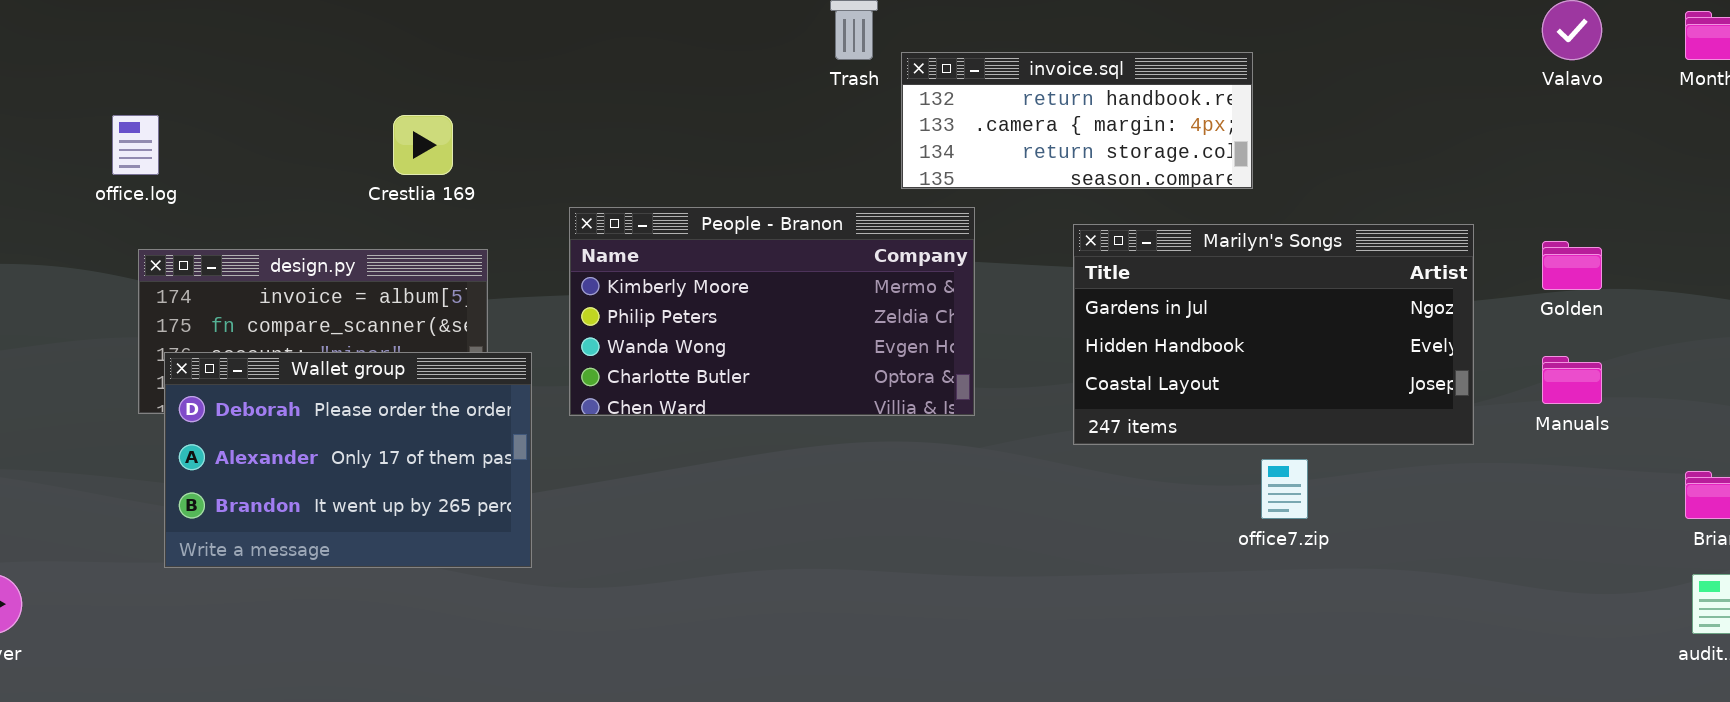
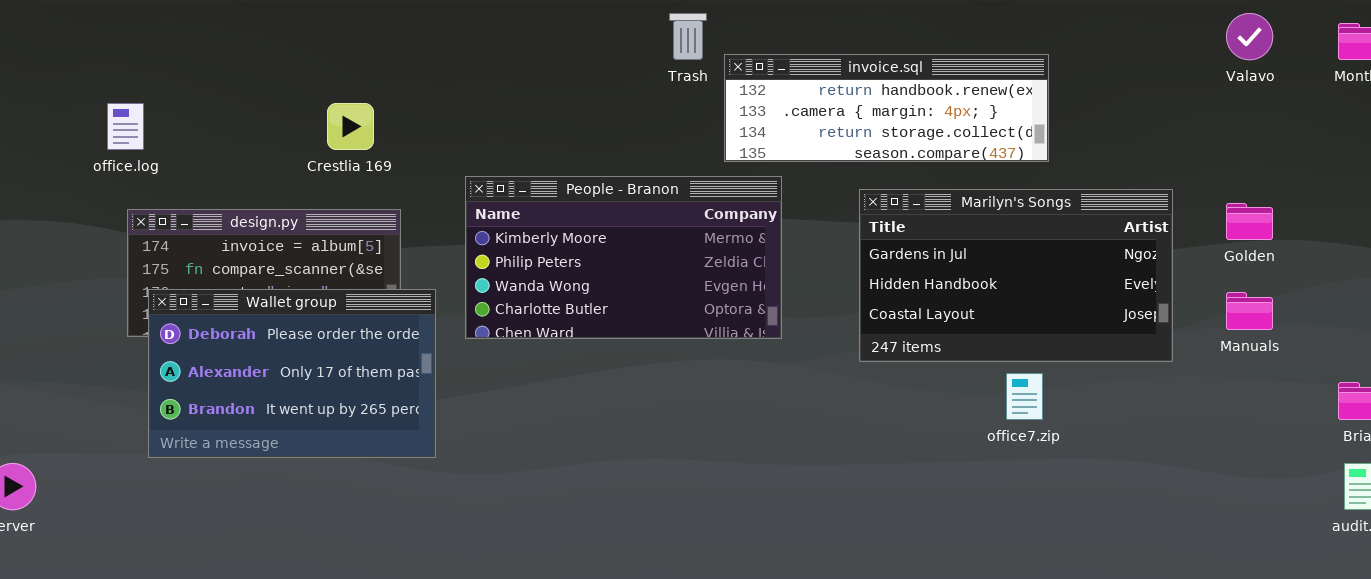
invoice.sql: [901,52,1253,189] -> [724,54,1049,162], resized

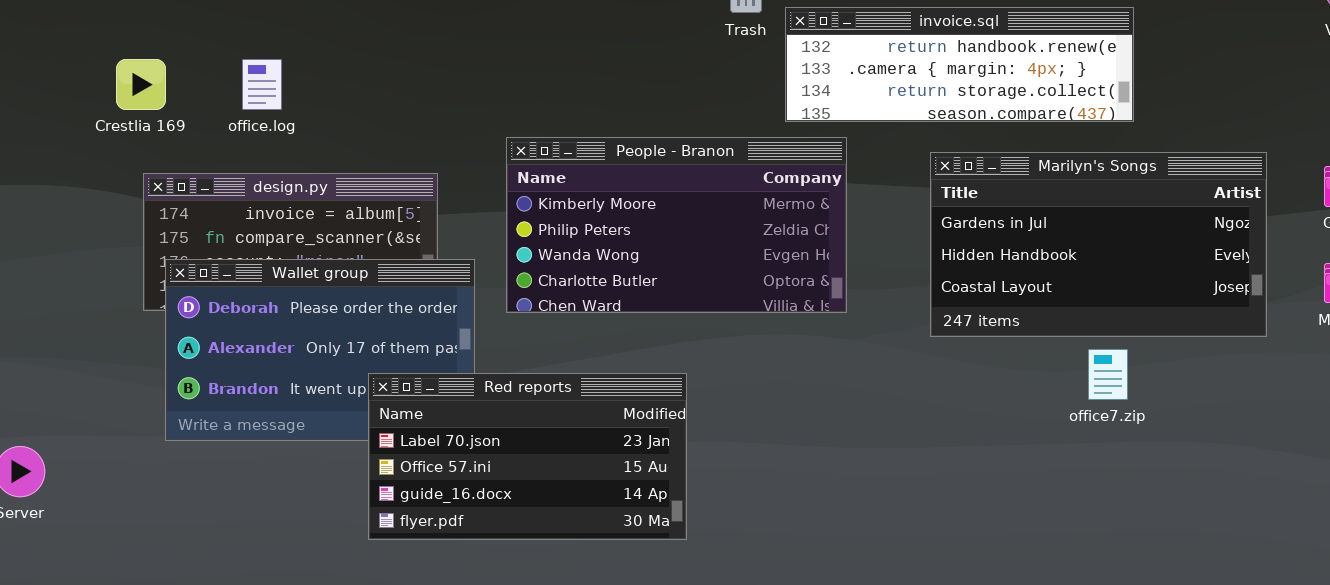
office.log: [107,103,144,150] -> [242,59,282,110], moved
Crestlia 169: [327,103,374,150] -> [116,59,166,110], moved
Red reports: none -> [368,373,687,540], opened

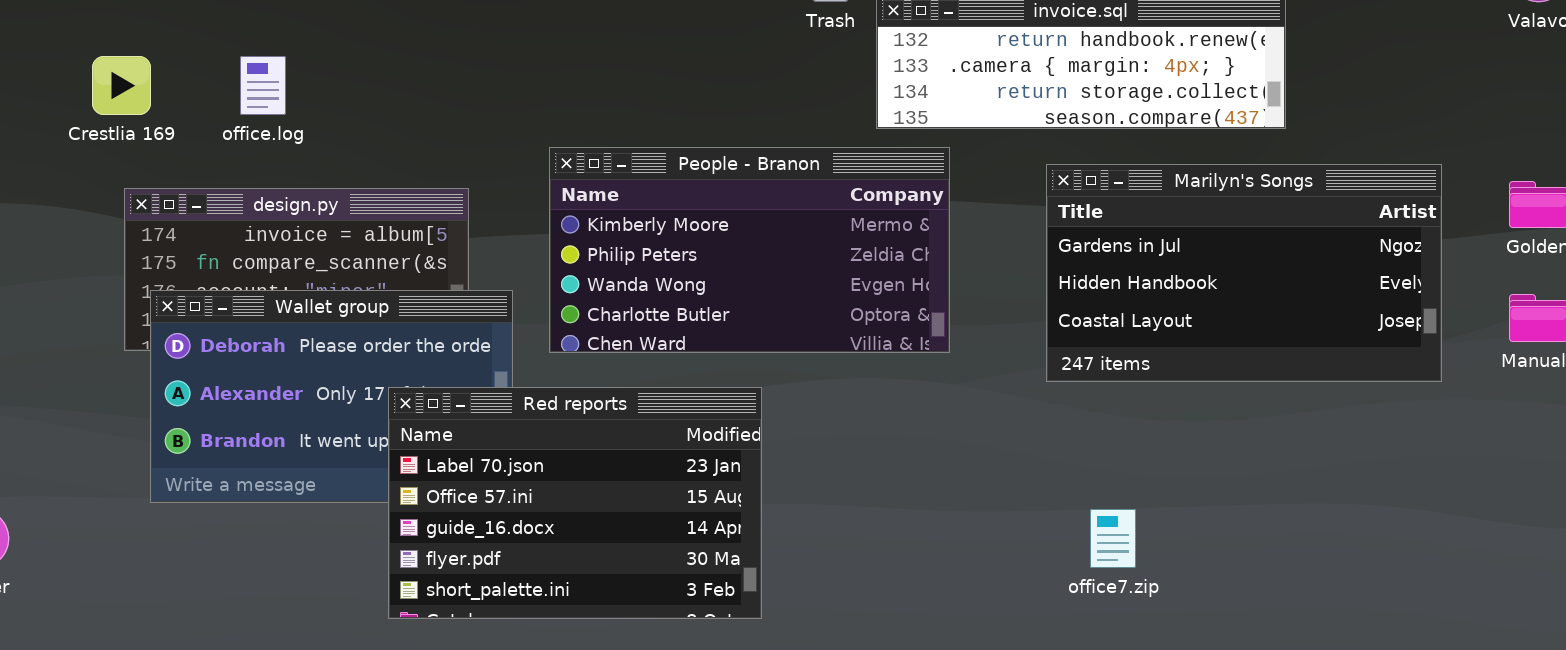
office7.zip: [1088,349,1128,400] -> [1090,509,1136,568], moved
Red reports: [368,373,687,540] -> [388,387,762,619], resized

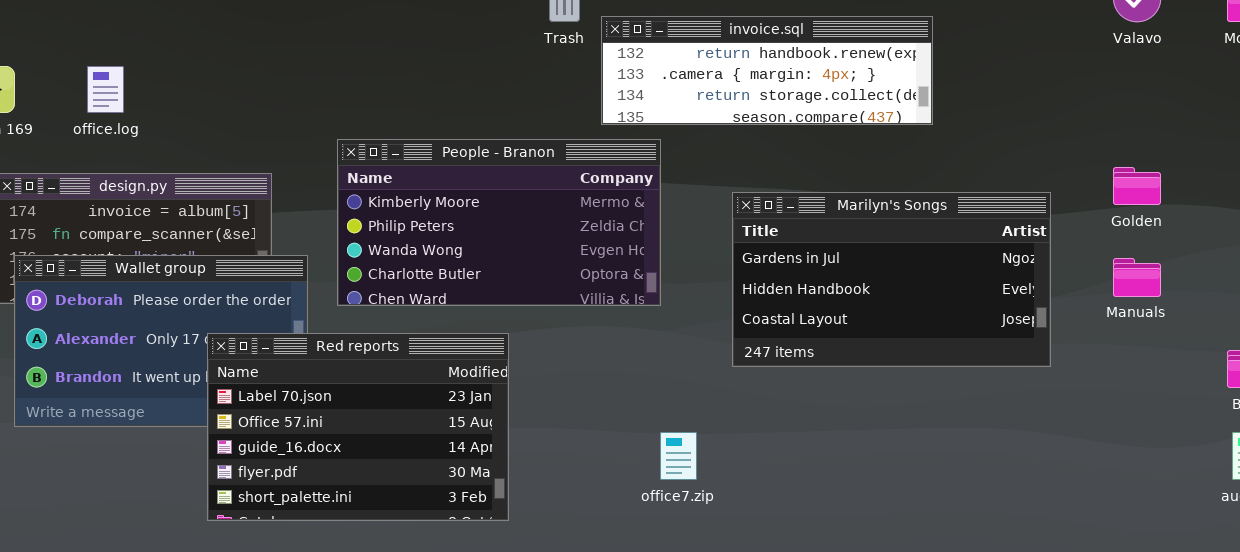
Marilyn's Songs: [1046,164,1442,382] -> [732,192,1051,367], moved
office7.zip: [1090,509,1136,568] -> [660,432,697,480], moved

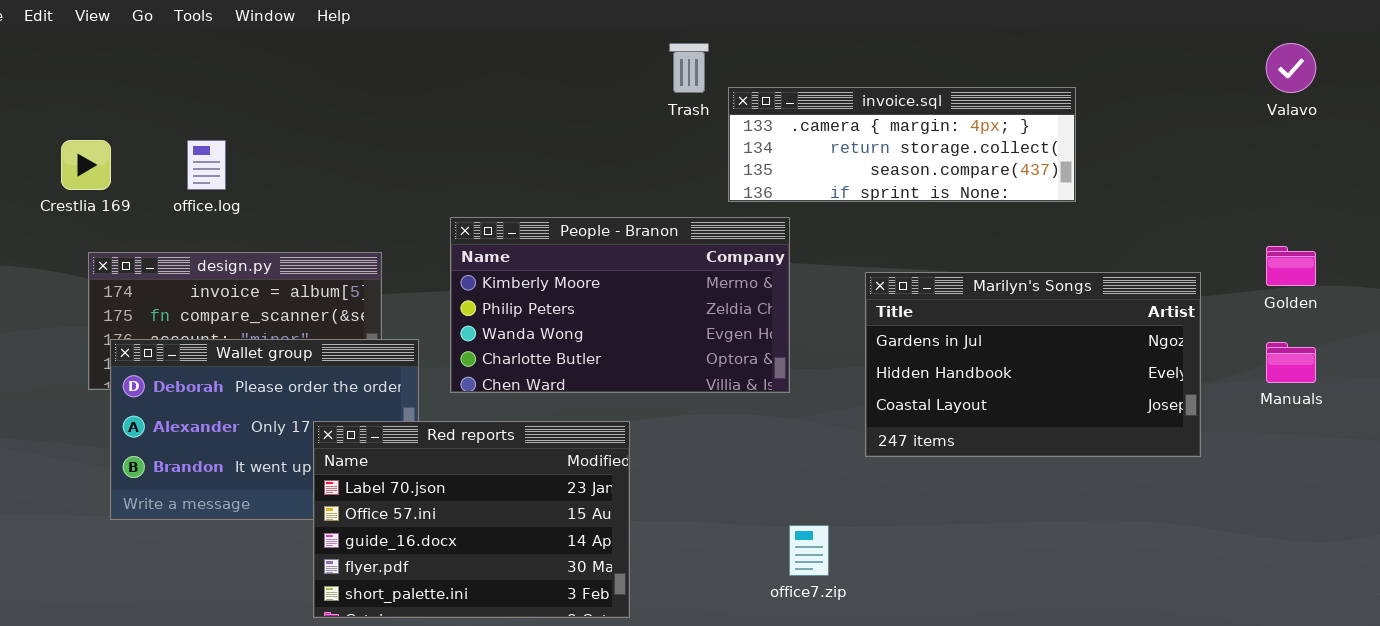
invoice.sql: [601,16,933,125] -> [728,87,1076,202], scrolled down 1 row

